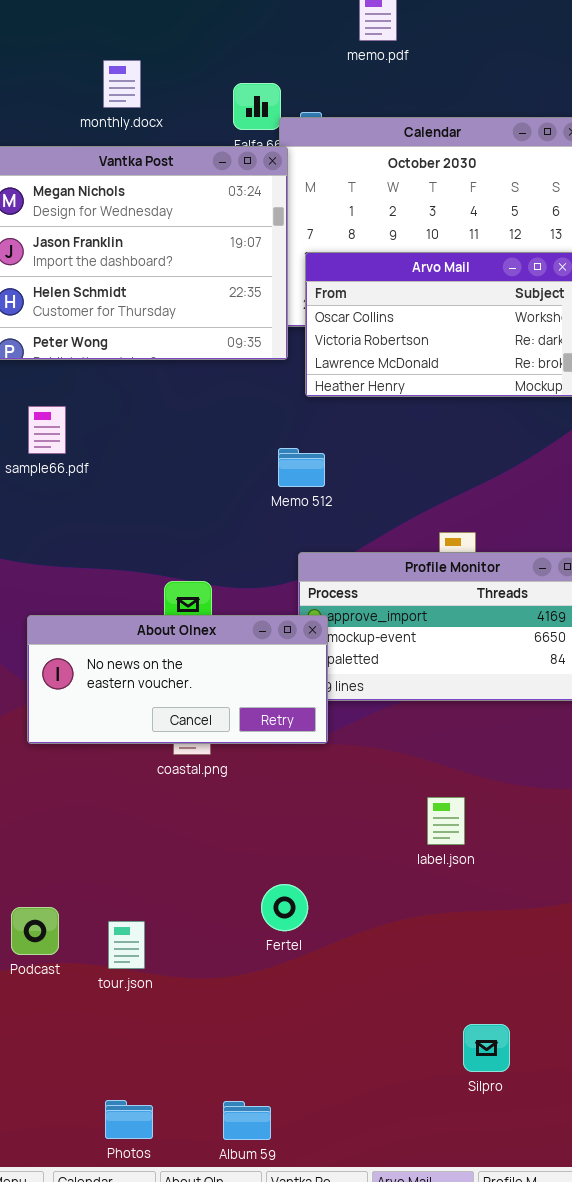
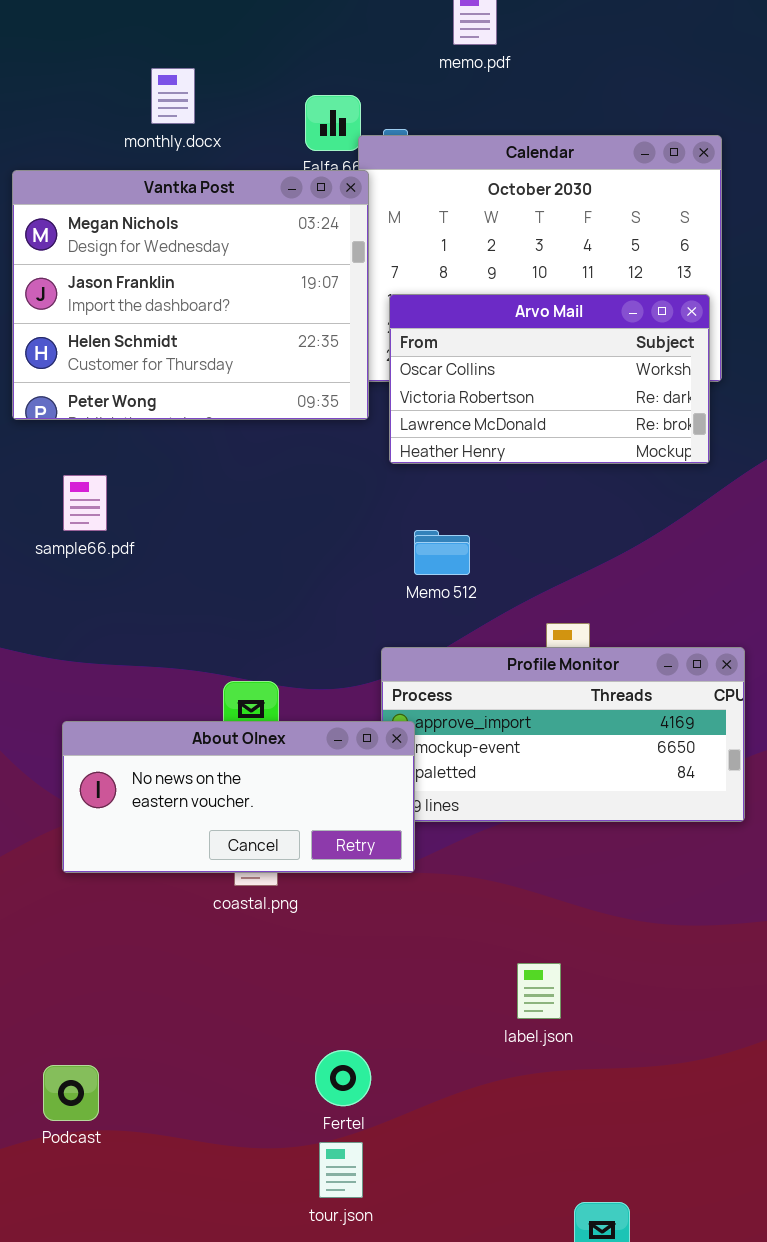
Memo 512: [278,448,325,487] -> [414,530,470,575], moved
label.json: [427,797,465,845] -> [517,963,561,1019], moved
Fertel: [261,884,308,931] -> [315,1050,371,1106], moved
tour.json: [108,921,145,969] -> [319,1142,363,1198], moved

